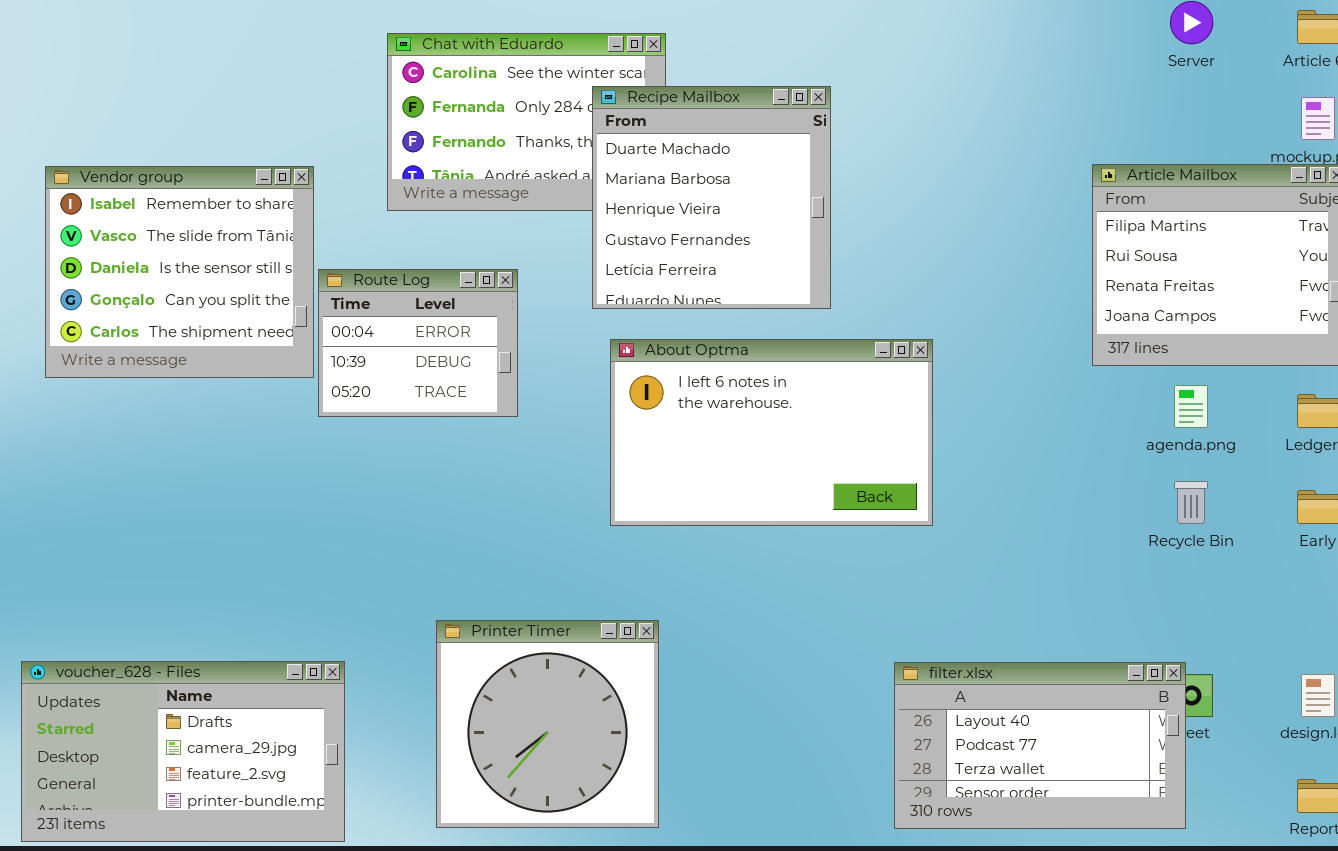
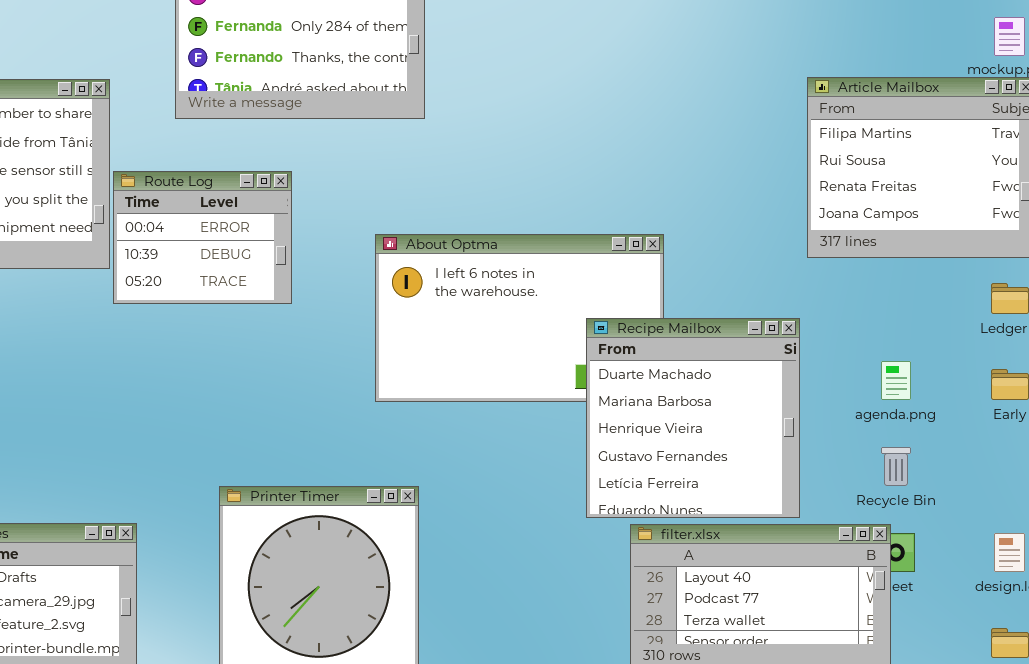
Recipe Mailbox: [592,86,831,309] -> [586,318,800,518], moved
agenda.png: [1174,385,1208,428] -> [881,361,911,400], moved
Recycle Bin: [1174,481,1208,524] -> [881,447,911,486], moved

